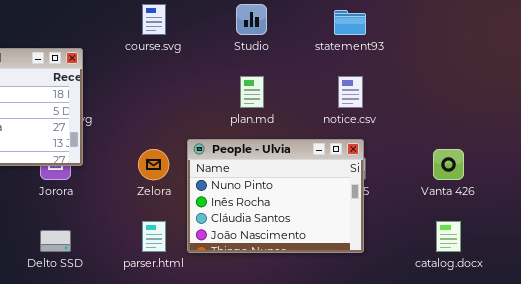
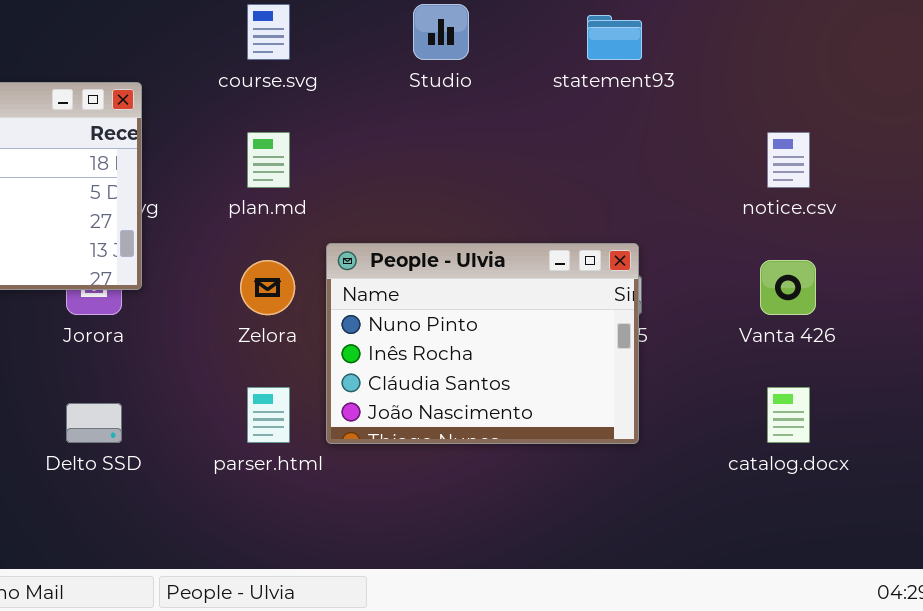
plan.md: [240,76,264,108] -> [247,132,290,188], moved
notice.csv: [338,76,363,108] -> [767,132,810,188], moved

